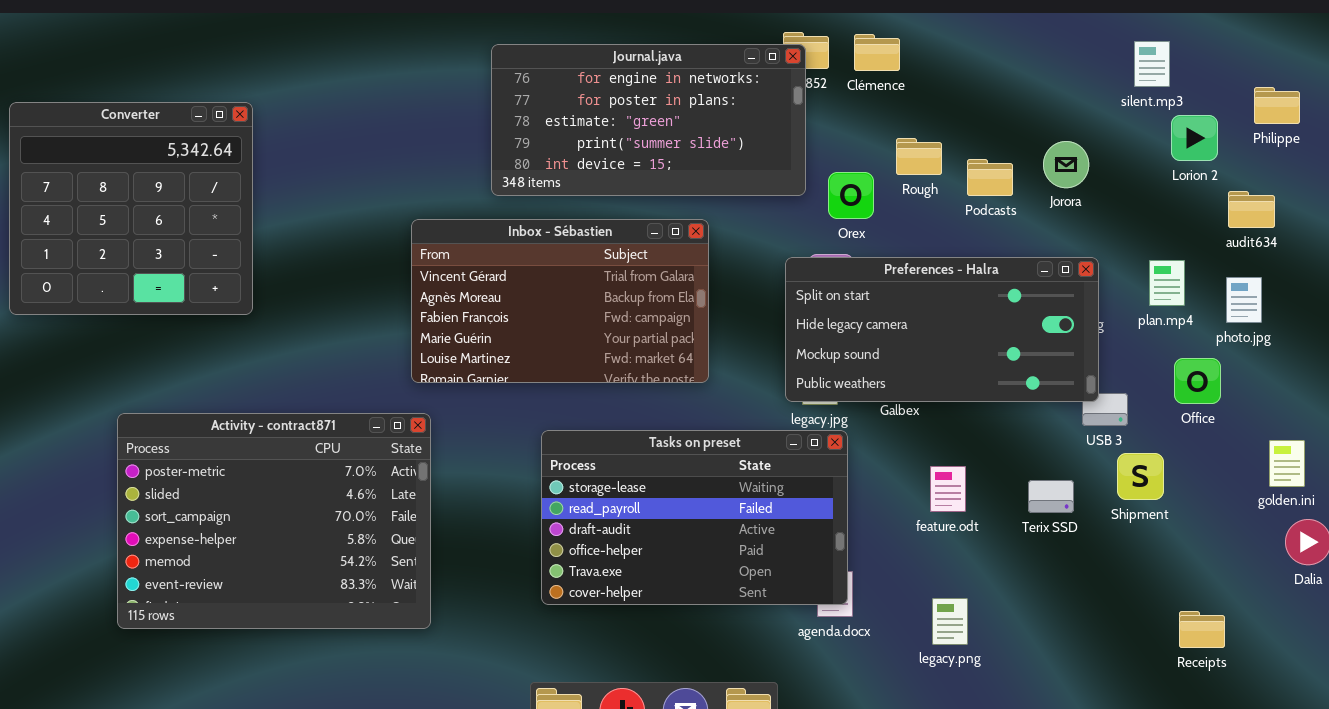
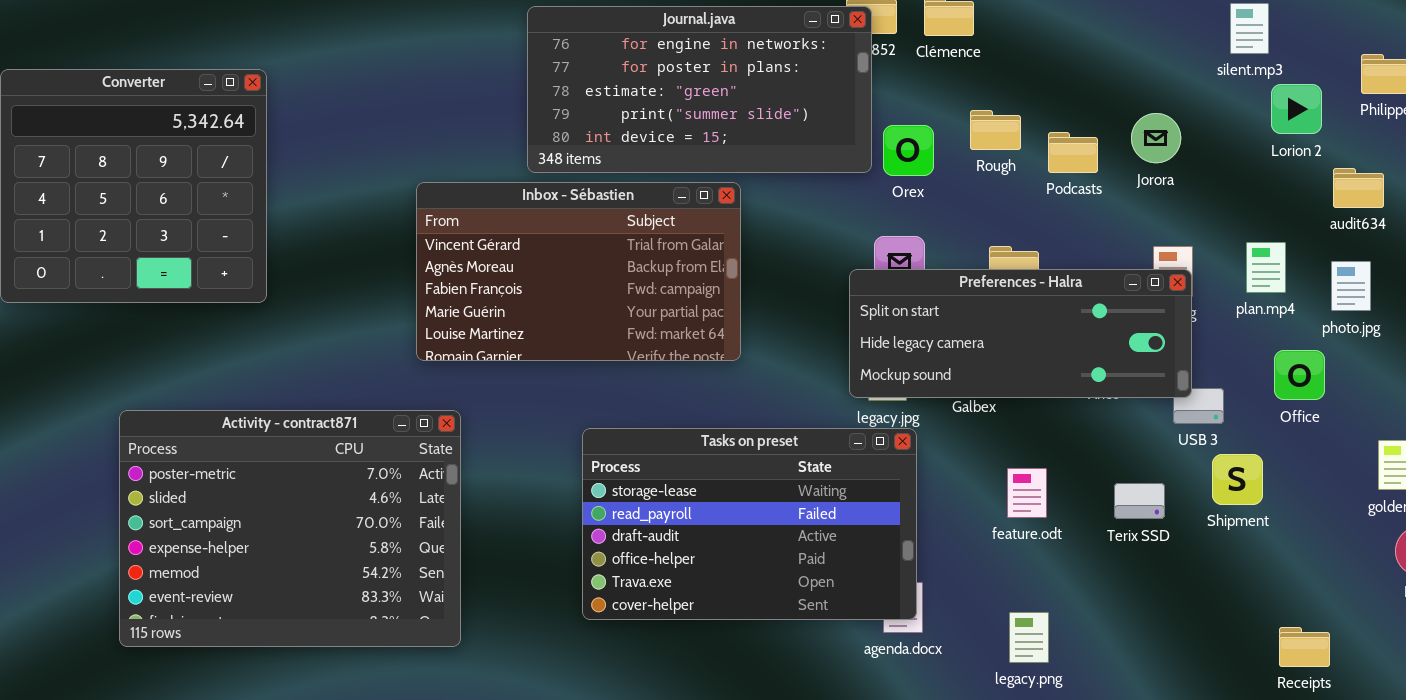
Orex: [828,172,874,219] -> [883,125,934,176], moved
Inbox - Sébastien: [411,219,709,383] -> [416,182,741,361], moved
Preferences - Halra: [785,257,1099,402] -> [849,269,1192,398], resized

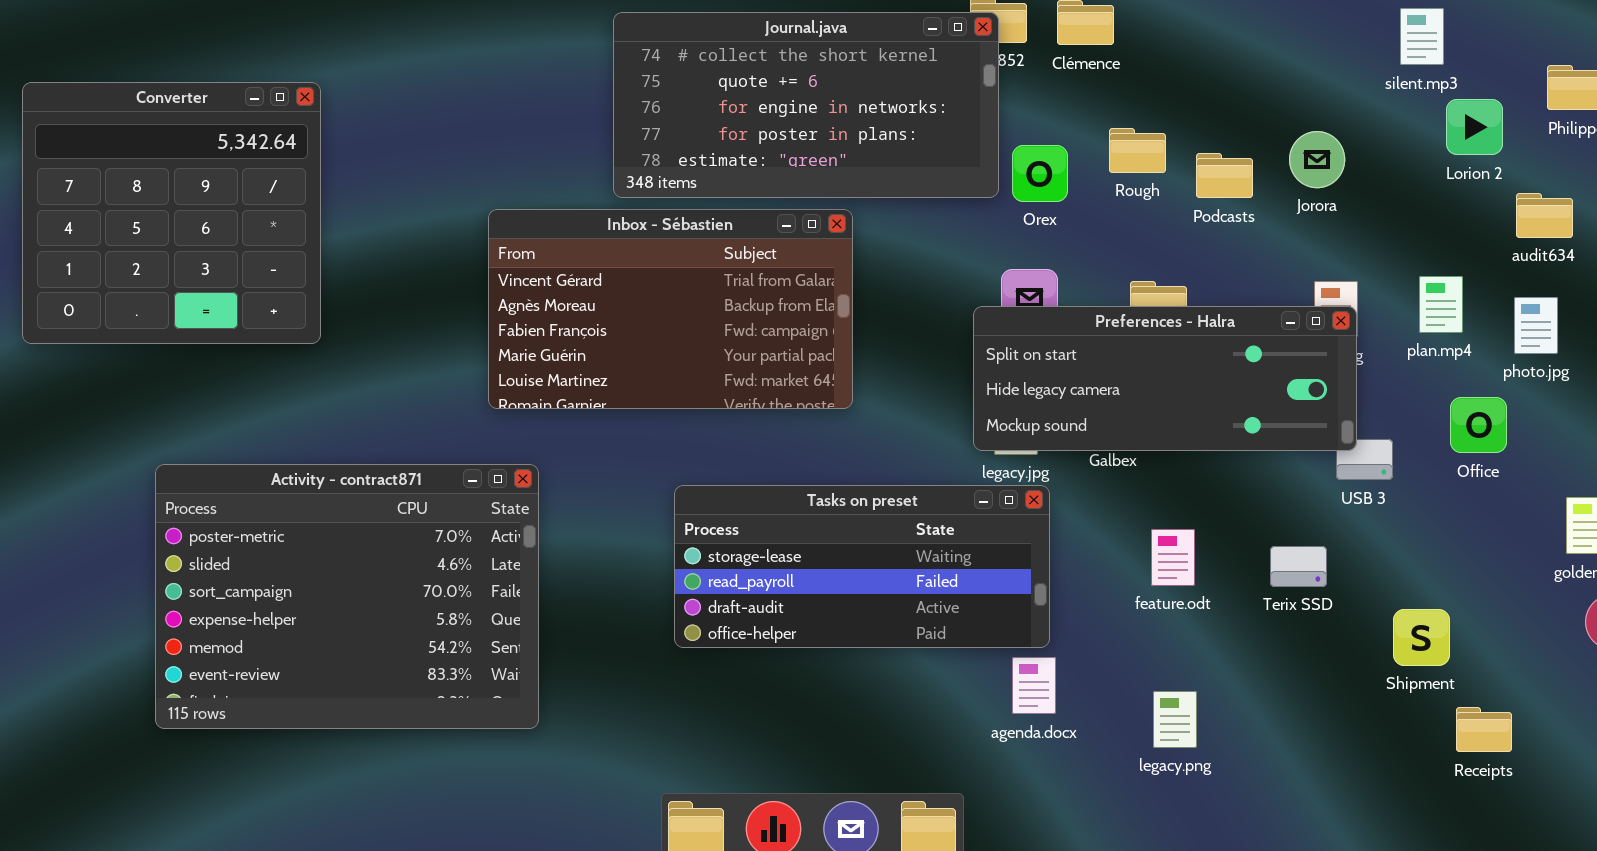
Journal.java: [527,6,872,173] -> [613,12,999,198], scrolled up 2 rows
Tasks on preset: [582,428,917,620] -> [674,485,1050,648], resized
Shipment: [1212,454,1263,505] -> [1393,609,1450,666], moved

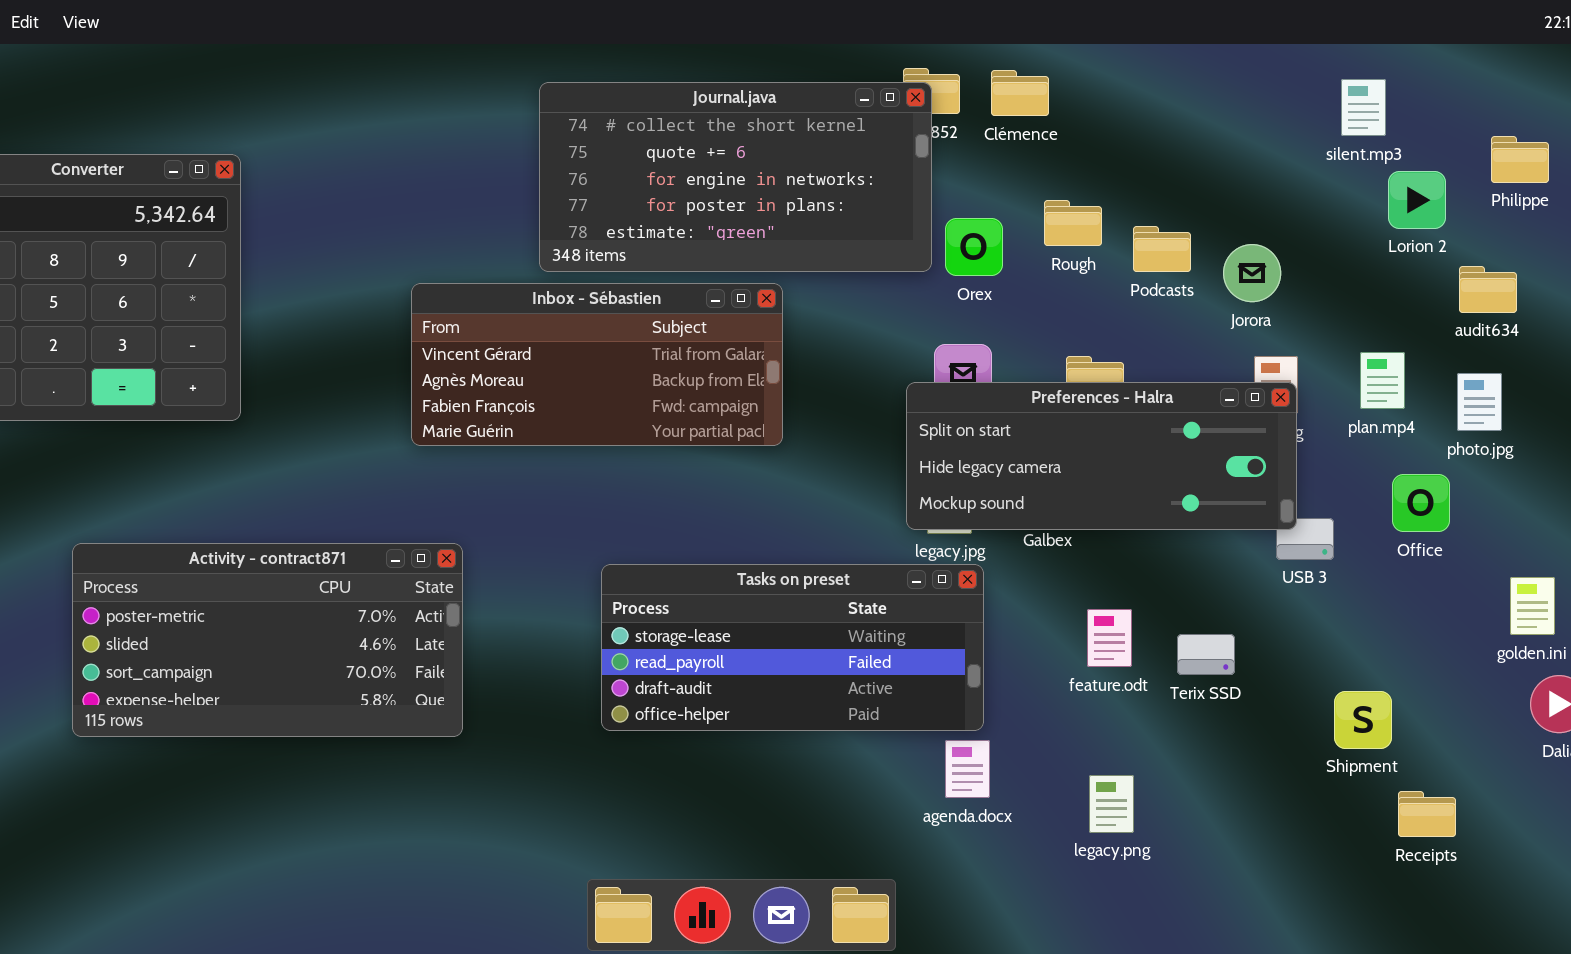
Jorora: [1289,131,1345,188] -> [1223,244,1281,302], moved
Inbox - Sébastien: [488,209,853,409] -> [411,283,783,446], resized
Activity - contract871: [155,464,539,729] -> [72,543,463,737], resized
Terix SSD: [1270,546,1327,587] -> [1177,634,1235,675], moved

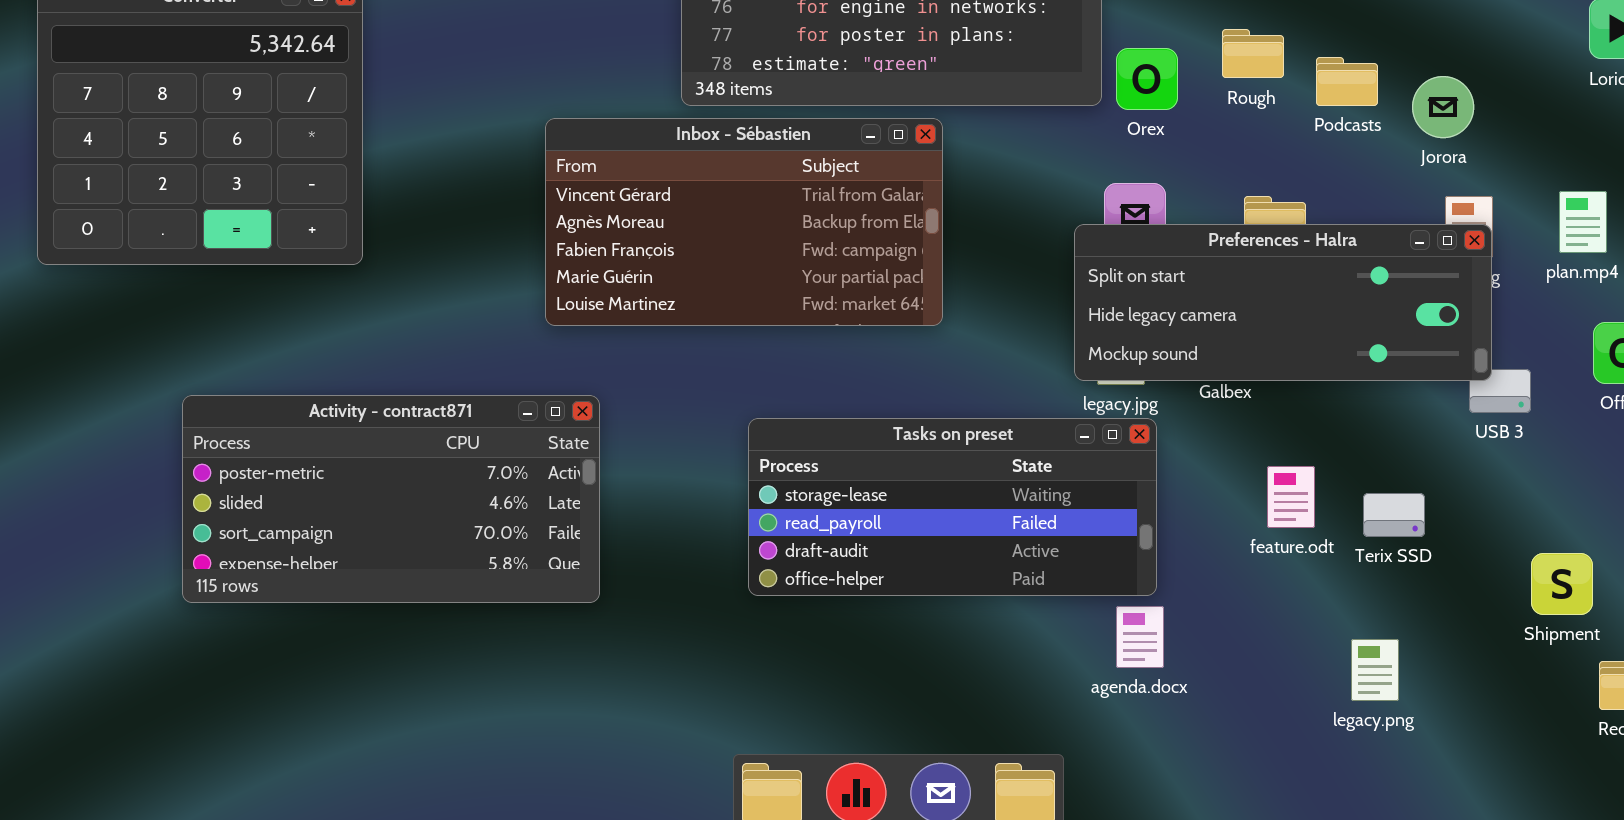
Inbox - Sébastien: [411,283,783,446] -> [545,118,943,326], resized
legacy.png: [1089,775,1134,833] -> [1351,639,1399,701], moved

